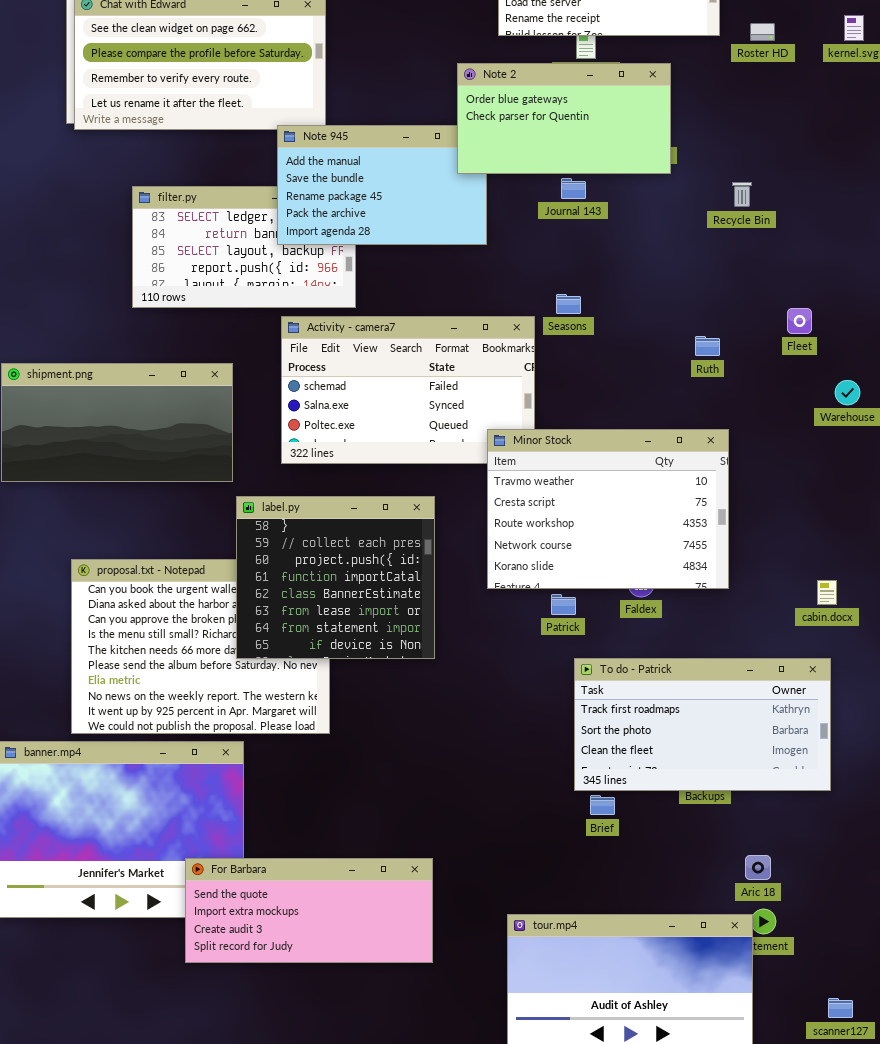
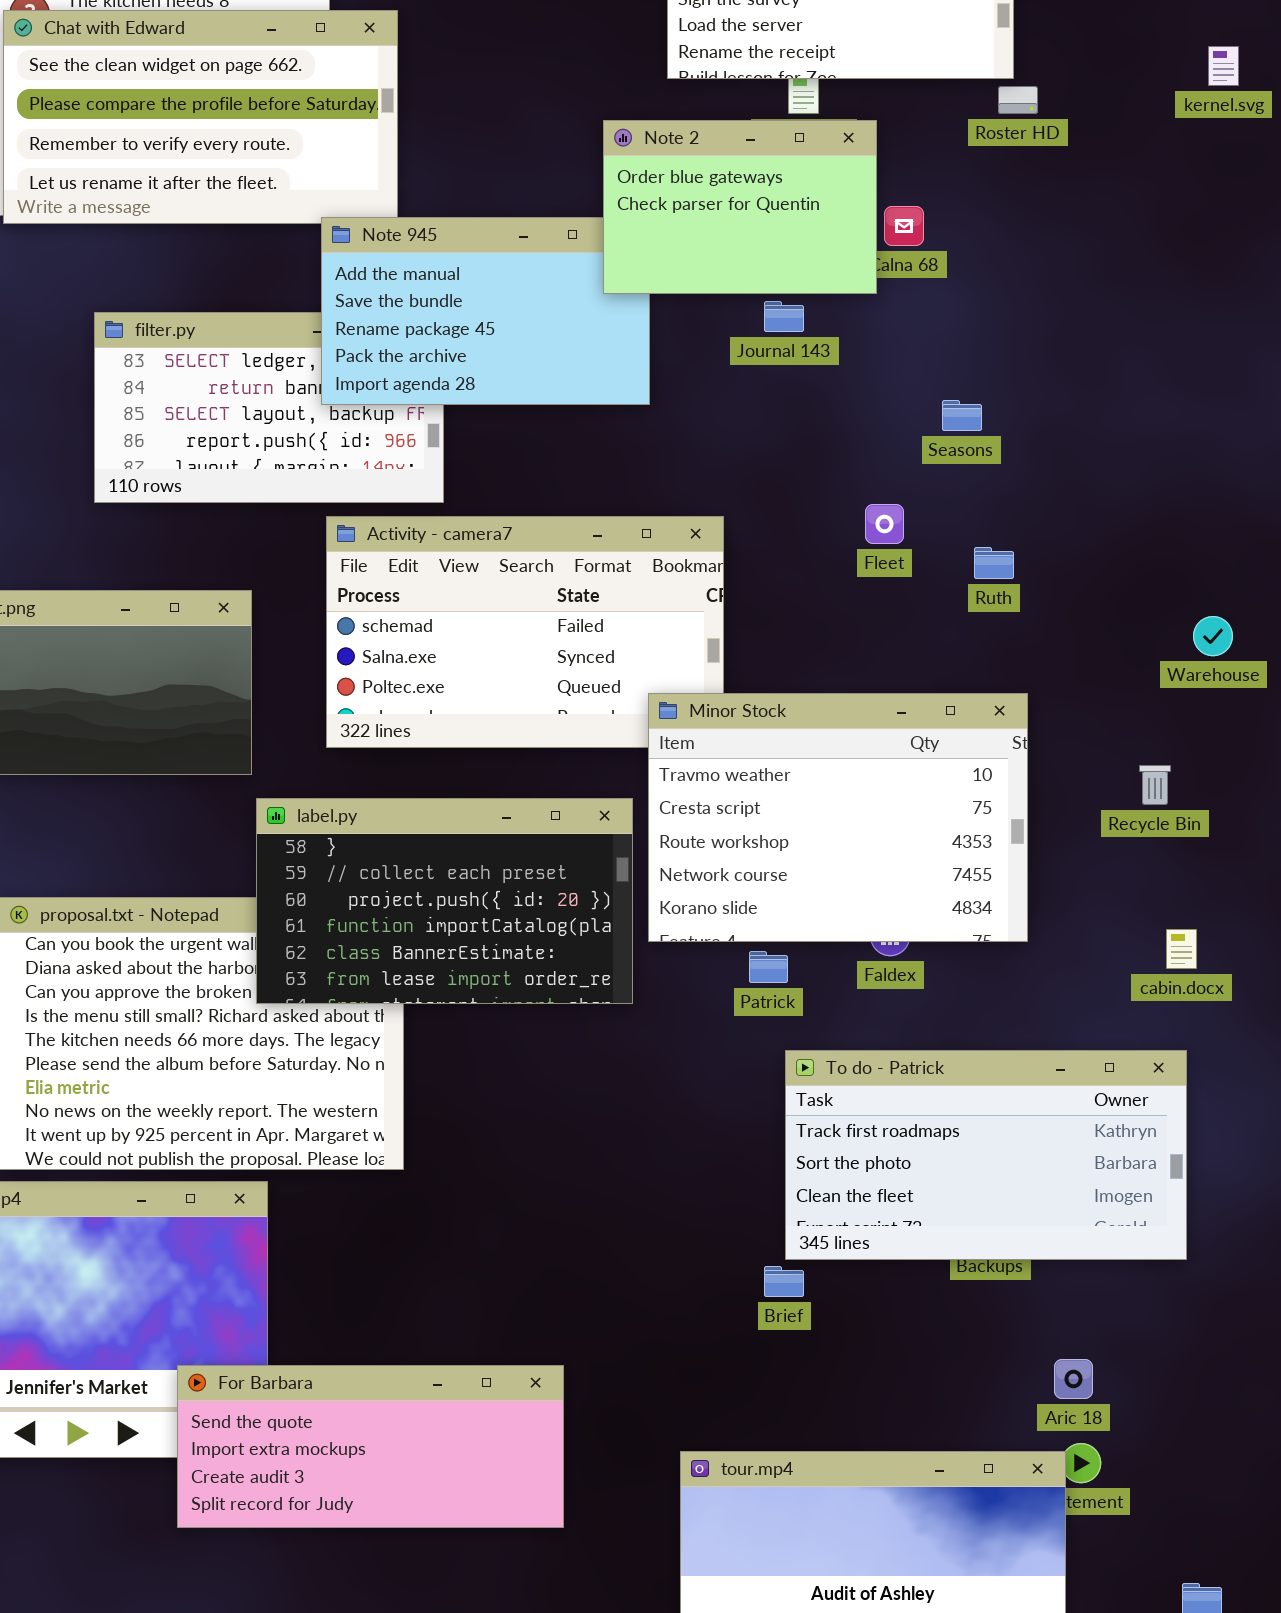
Roster HD: [750,23,775,41] -> [998,86,1038,114], moved
Note 2: [457,63,671,174] -> [603,120,877,294], resized
Recycle Bin: [732,182,752,207] -> [1139,765,1171,805], moved
Seasons: [556,294,581,314] -> [942,400,982,431], moved
Fleet: [787,308,812,334] -> [865,504,904,544], moved
label.py: [236,496,435,659] -> [256,798,633,1004], resized
Brief: [590,795,615,815] -> [764,1266,804,1297], moved

